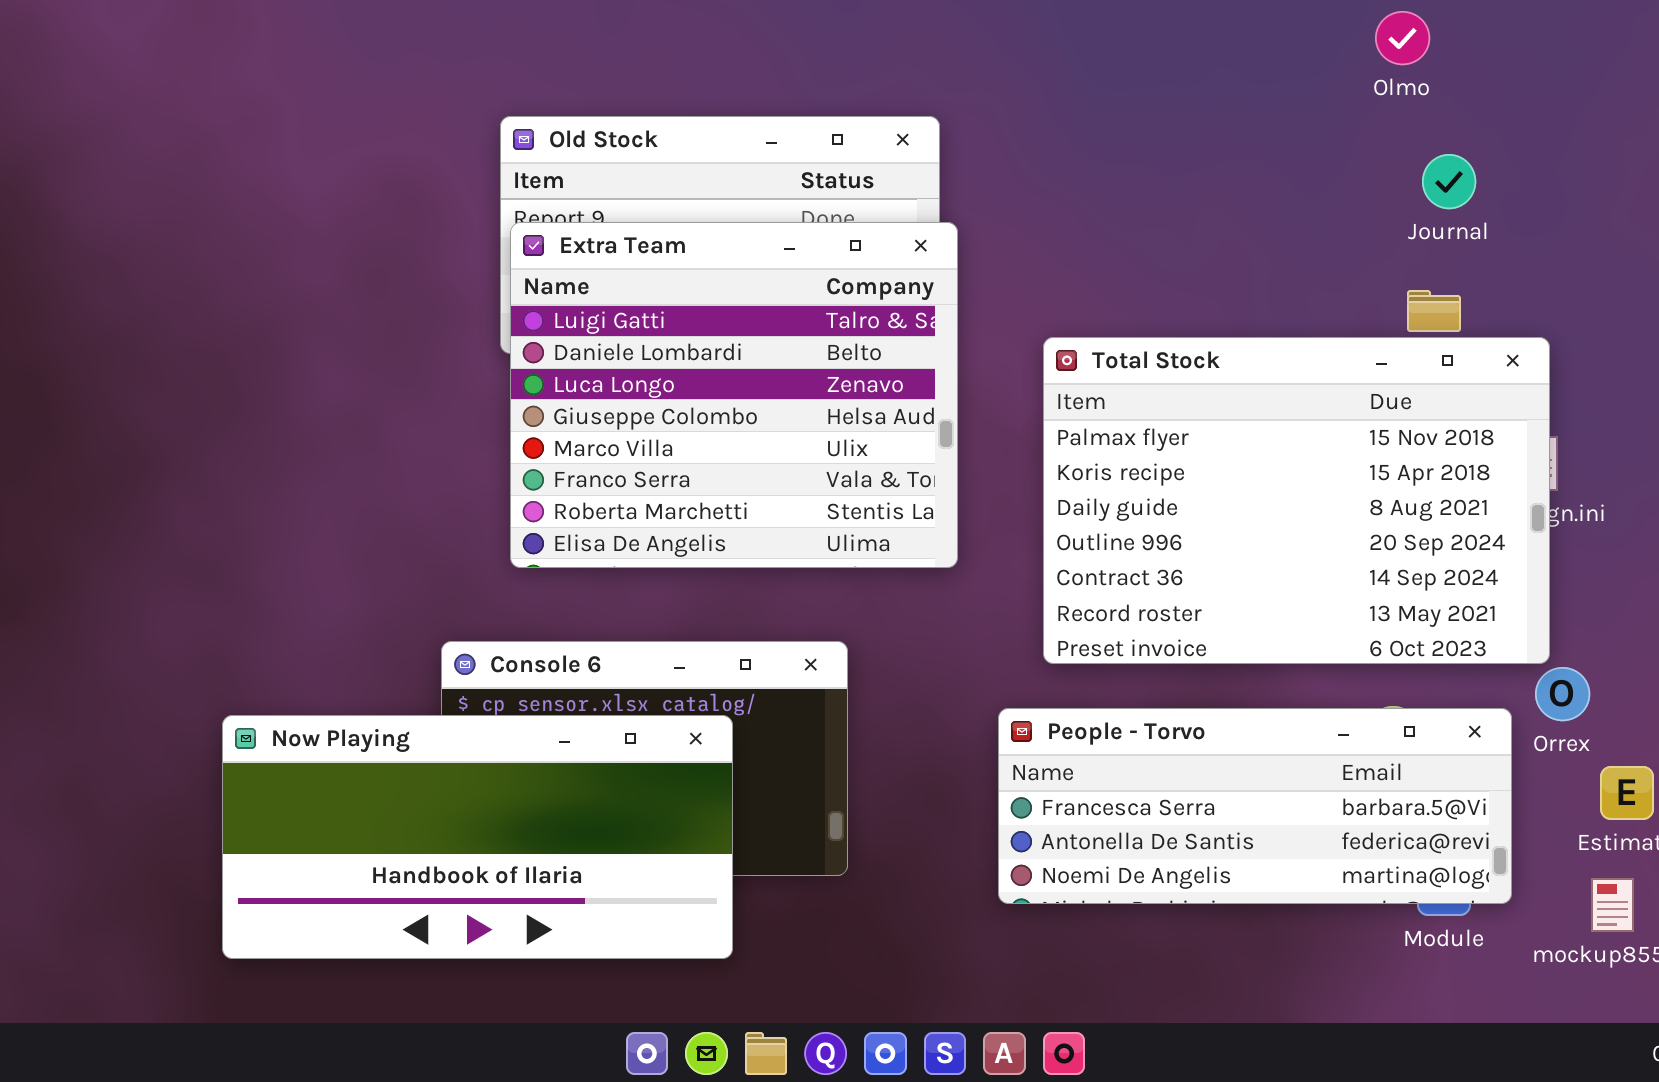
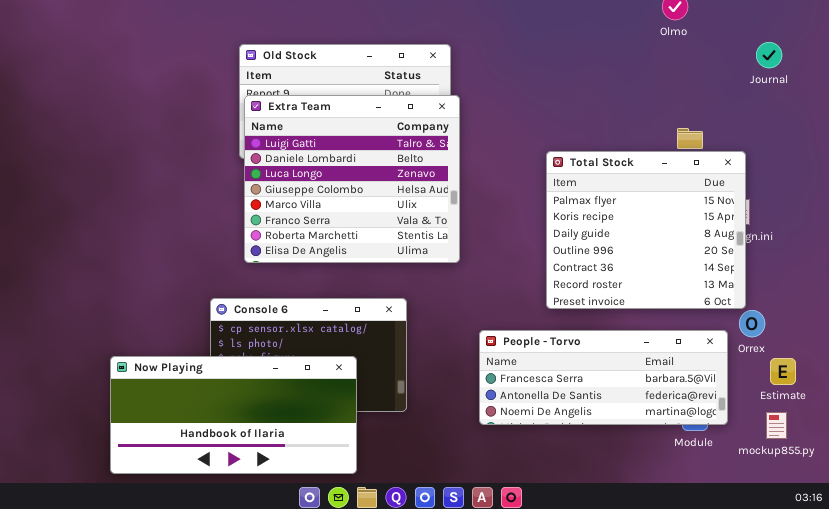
Journal: [1422,154,1476,209] -> [756,42,782,68], moved
Total Stock: [1043,337,1550,664] -> [546,151,746,309], resized
Now Playing: [222,715,733,959] -> [110,356,357,474], moved

